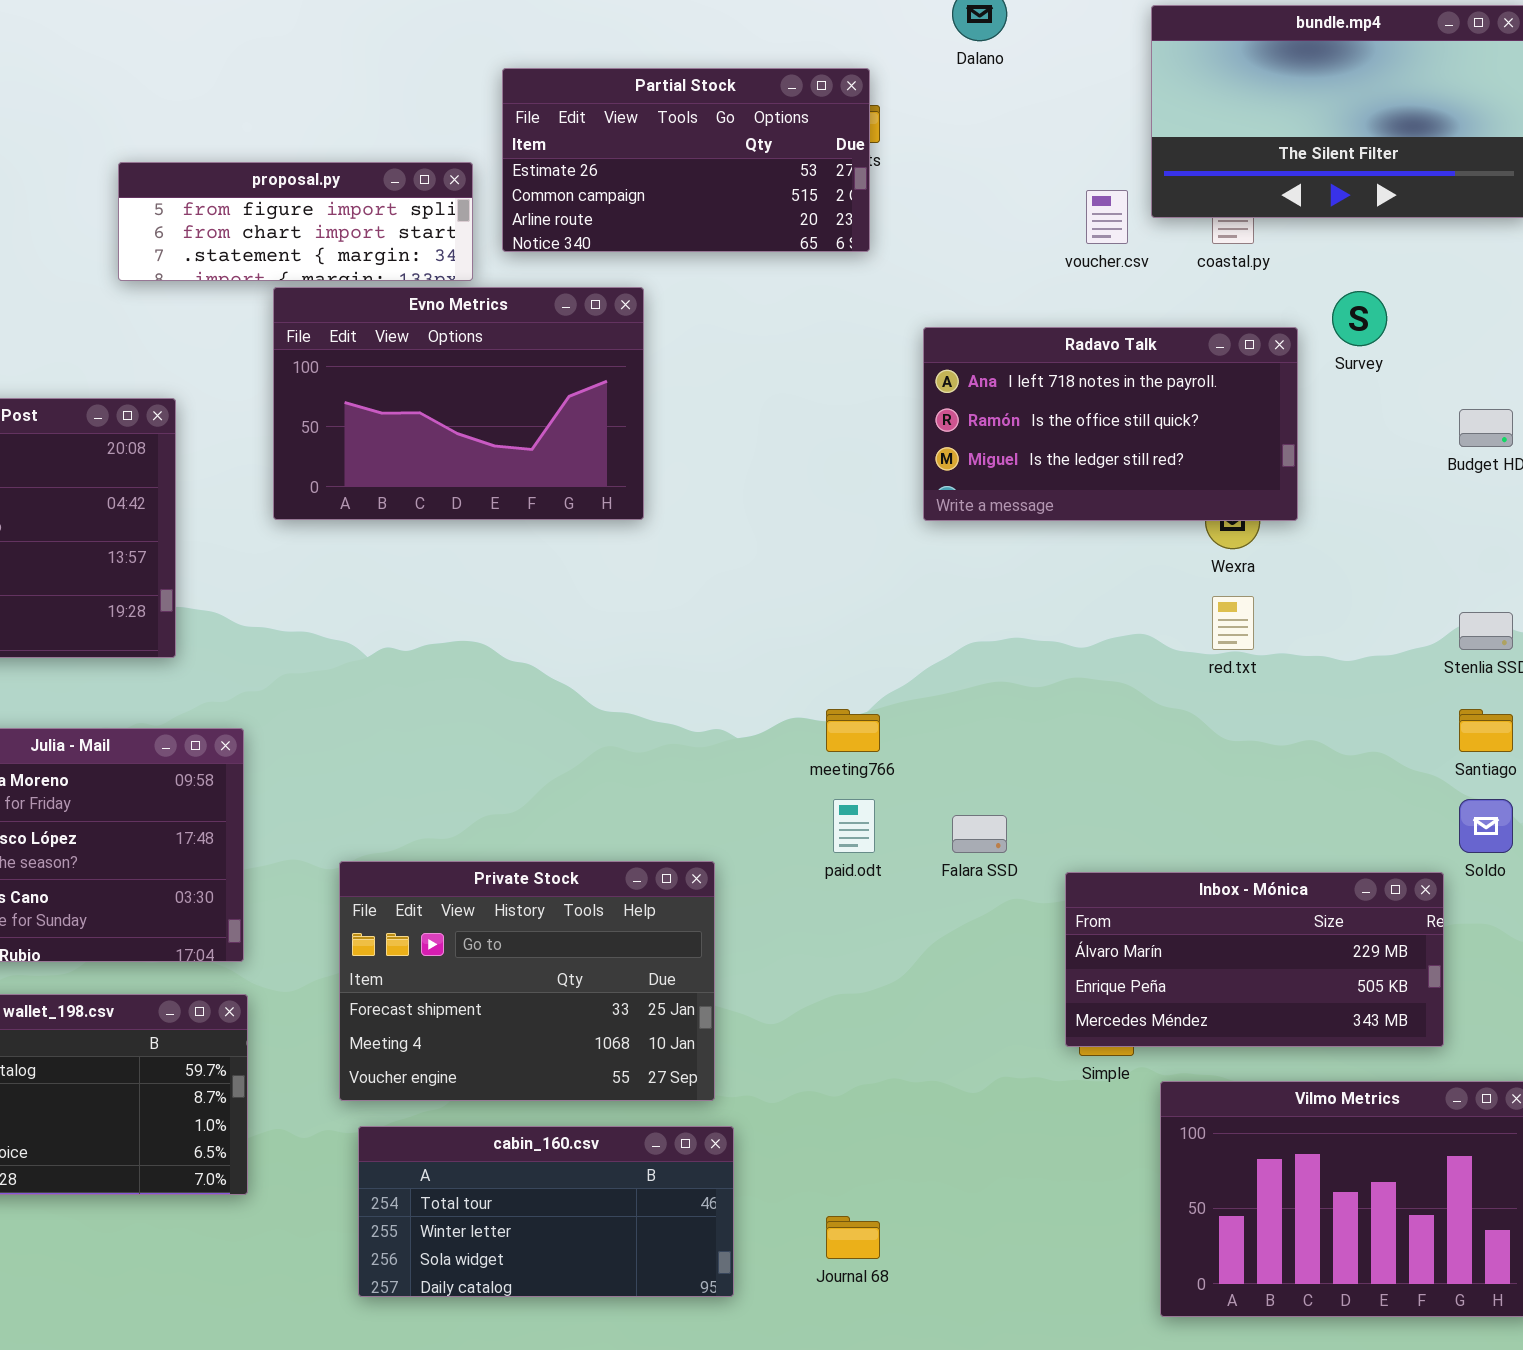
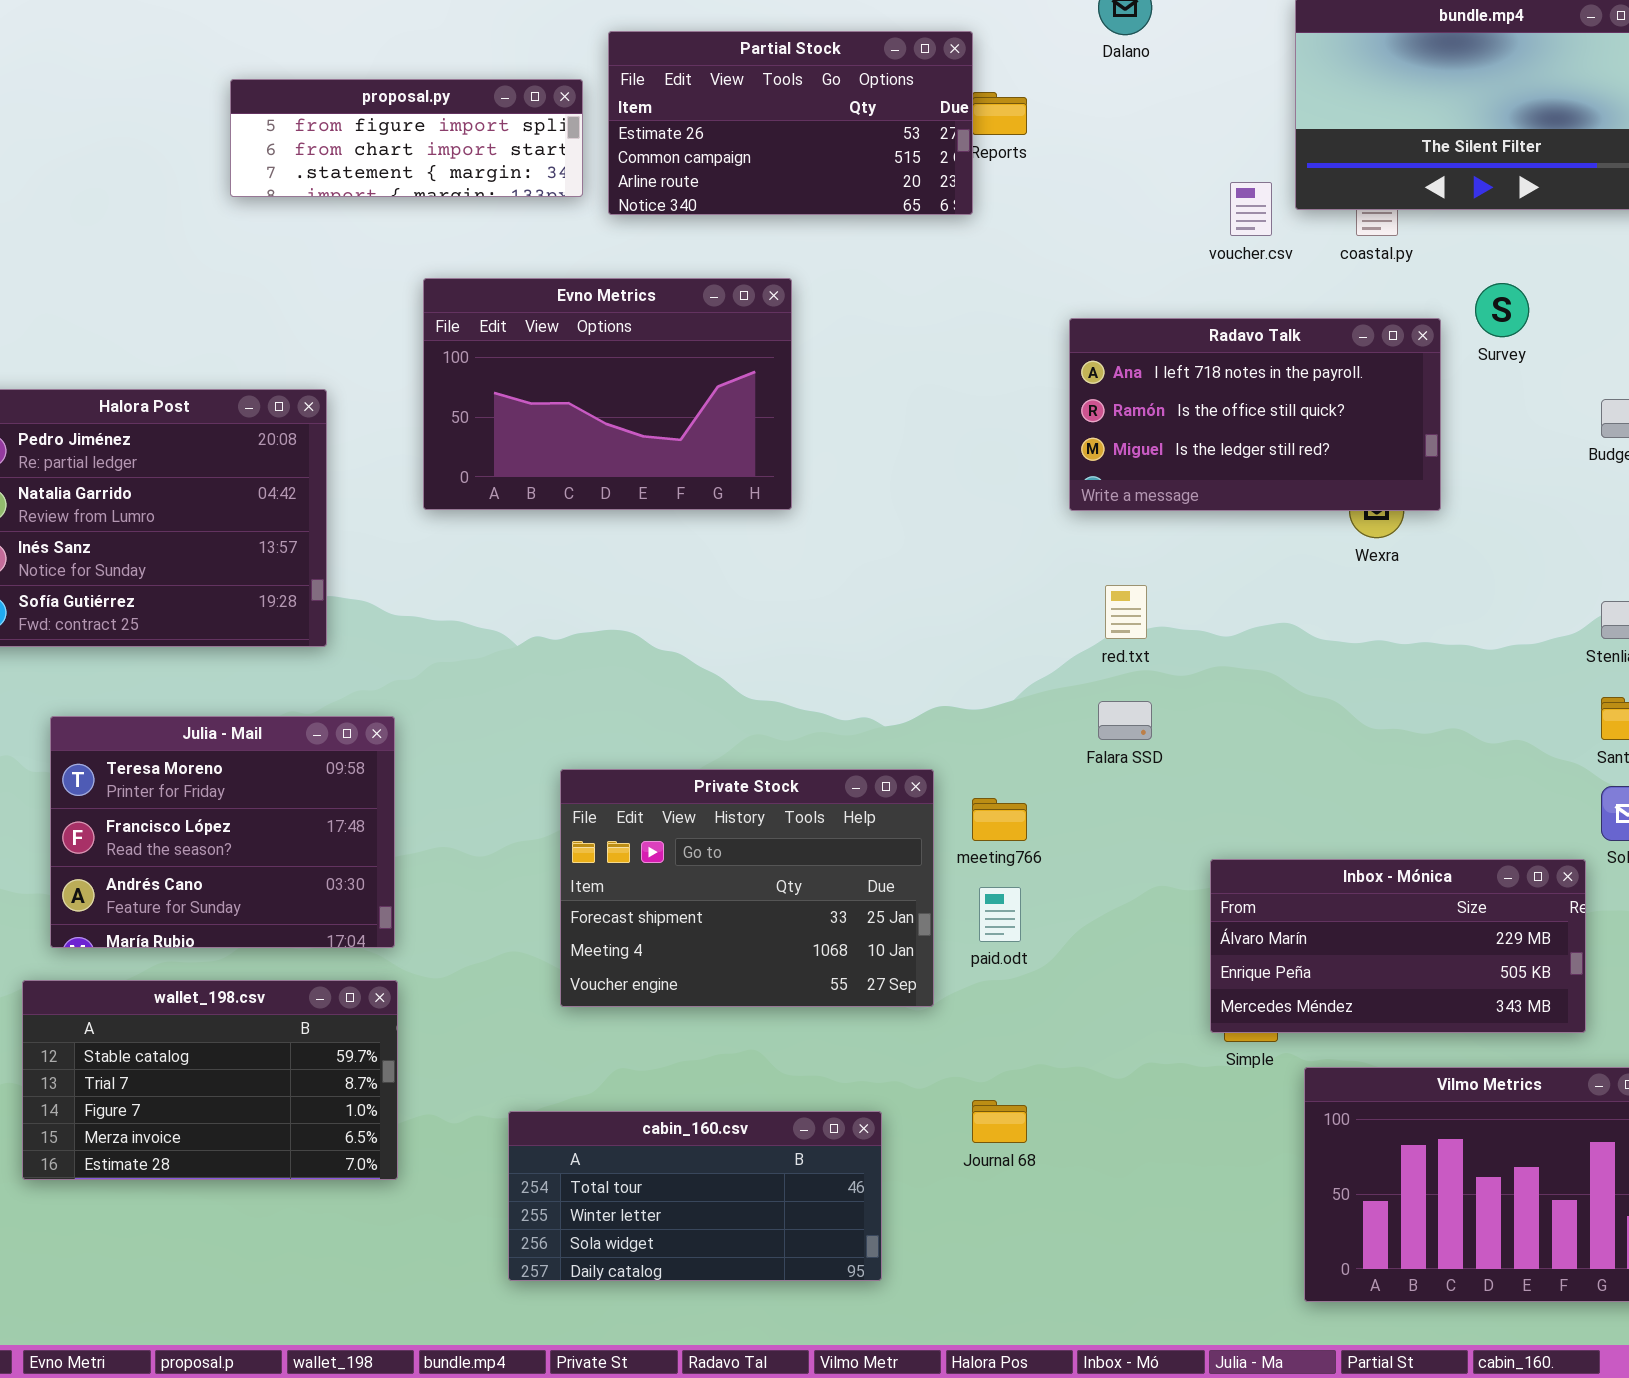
Partial Stock: [502,68,870,252] -> [608,31,973,215], moved
proposal.py: [118,162,473,281] -> [230,79,583,197], moved
red.txt: [1212,596,1254,650] -> [1105,585,1147,639], moved
meeting766: [826,709,880,752] -> [972,798,1027,841], moved
paid.odt: [833,799,875,853] -> [979,887,1021,942], moved
Falara SSD: [952,815,1007,853] -> [1098,701,1152,740], moved
Private Stock: [339,861,715,1101] -> [560,769,934,1007], moved
Journal 68: [826,1216,880,1259] -> [972,1100,1027,1143], moved

